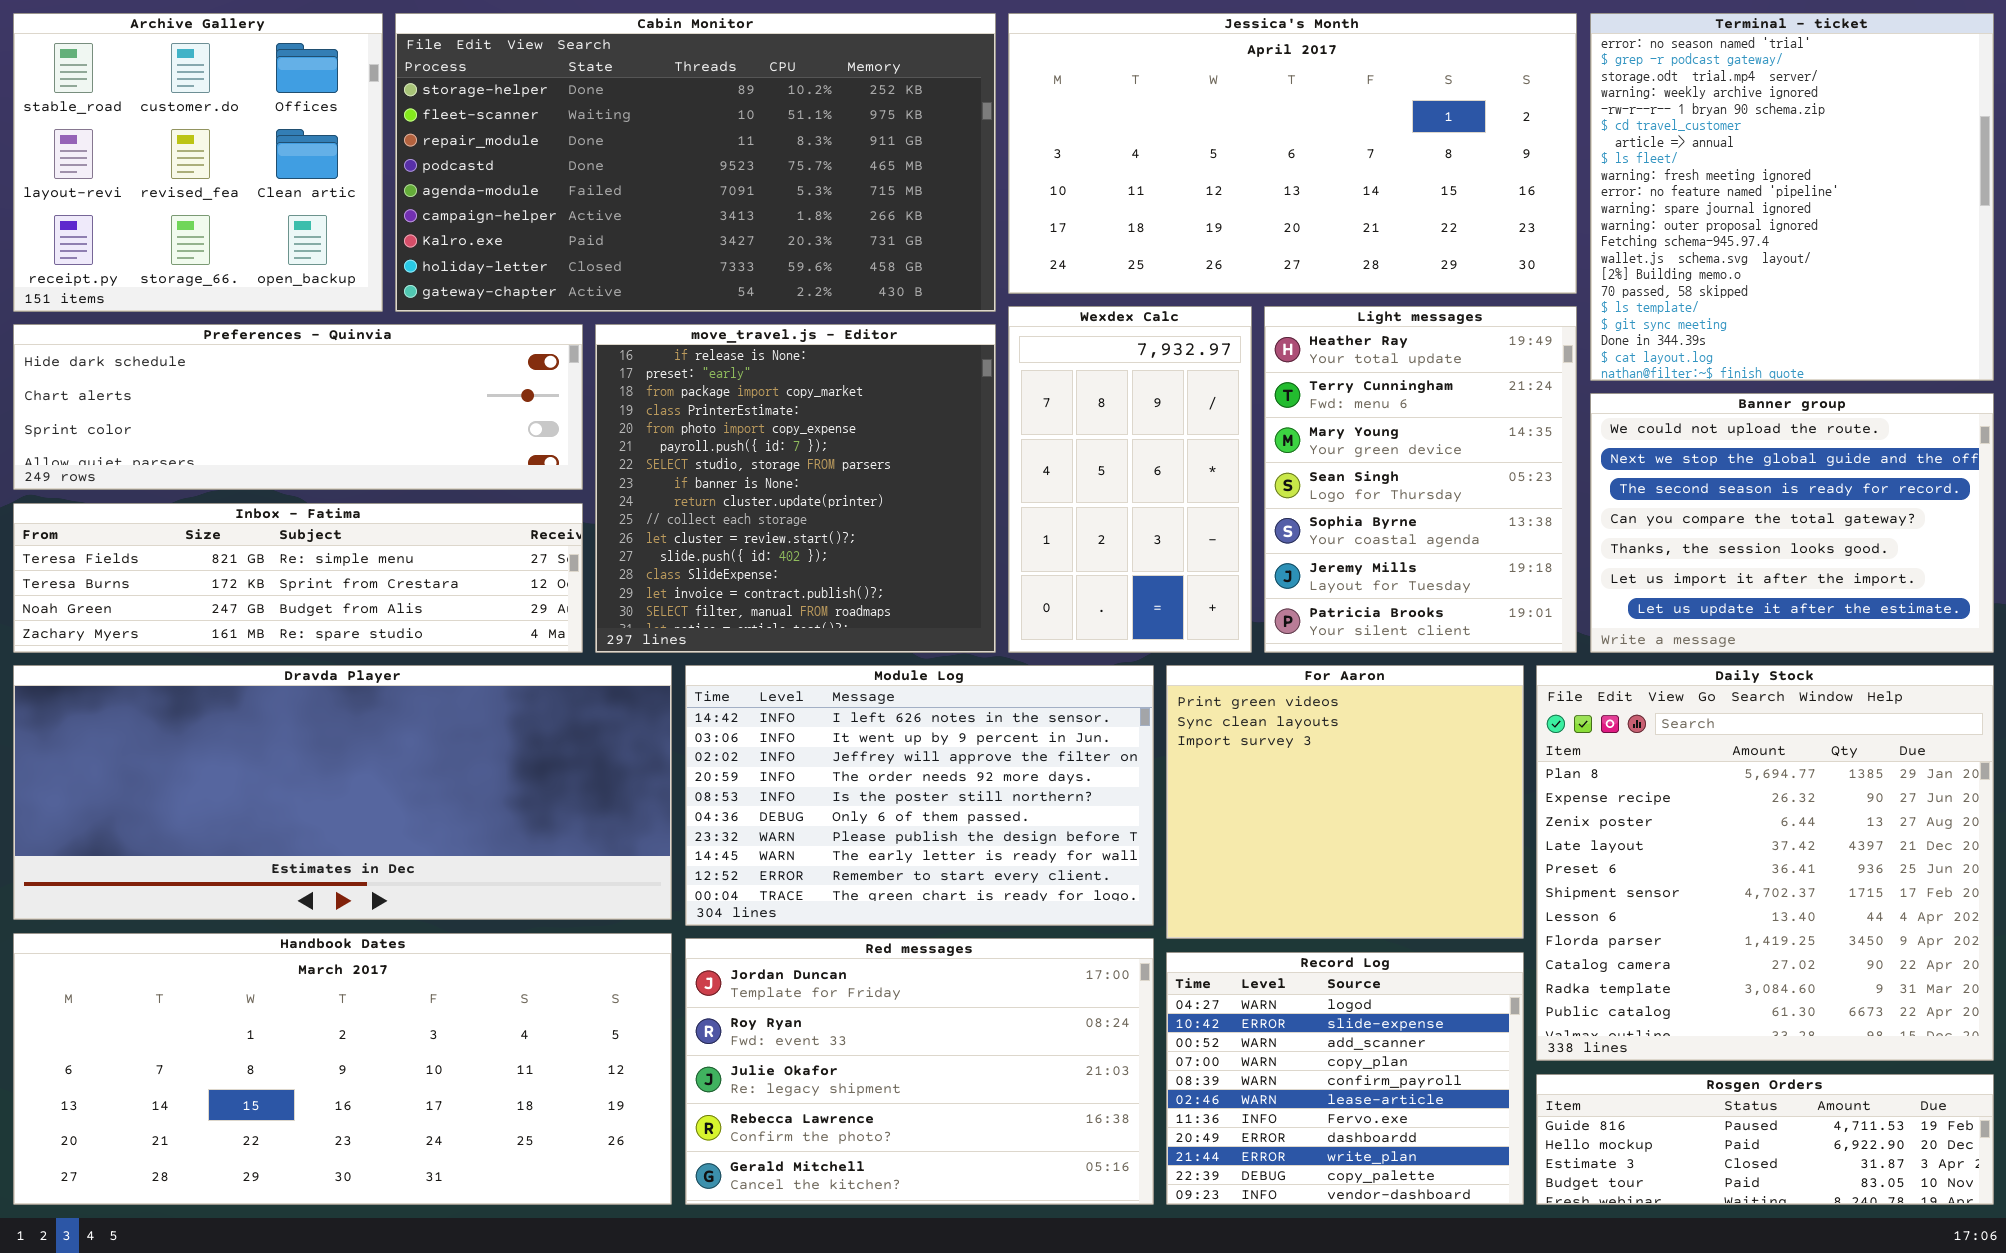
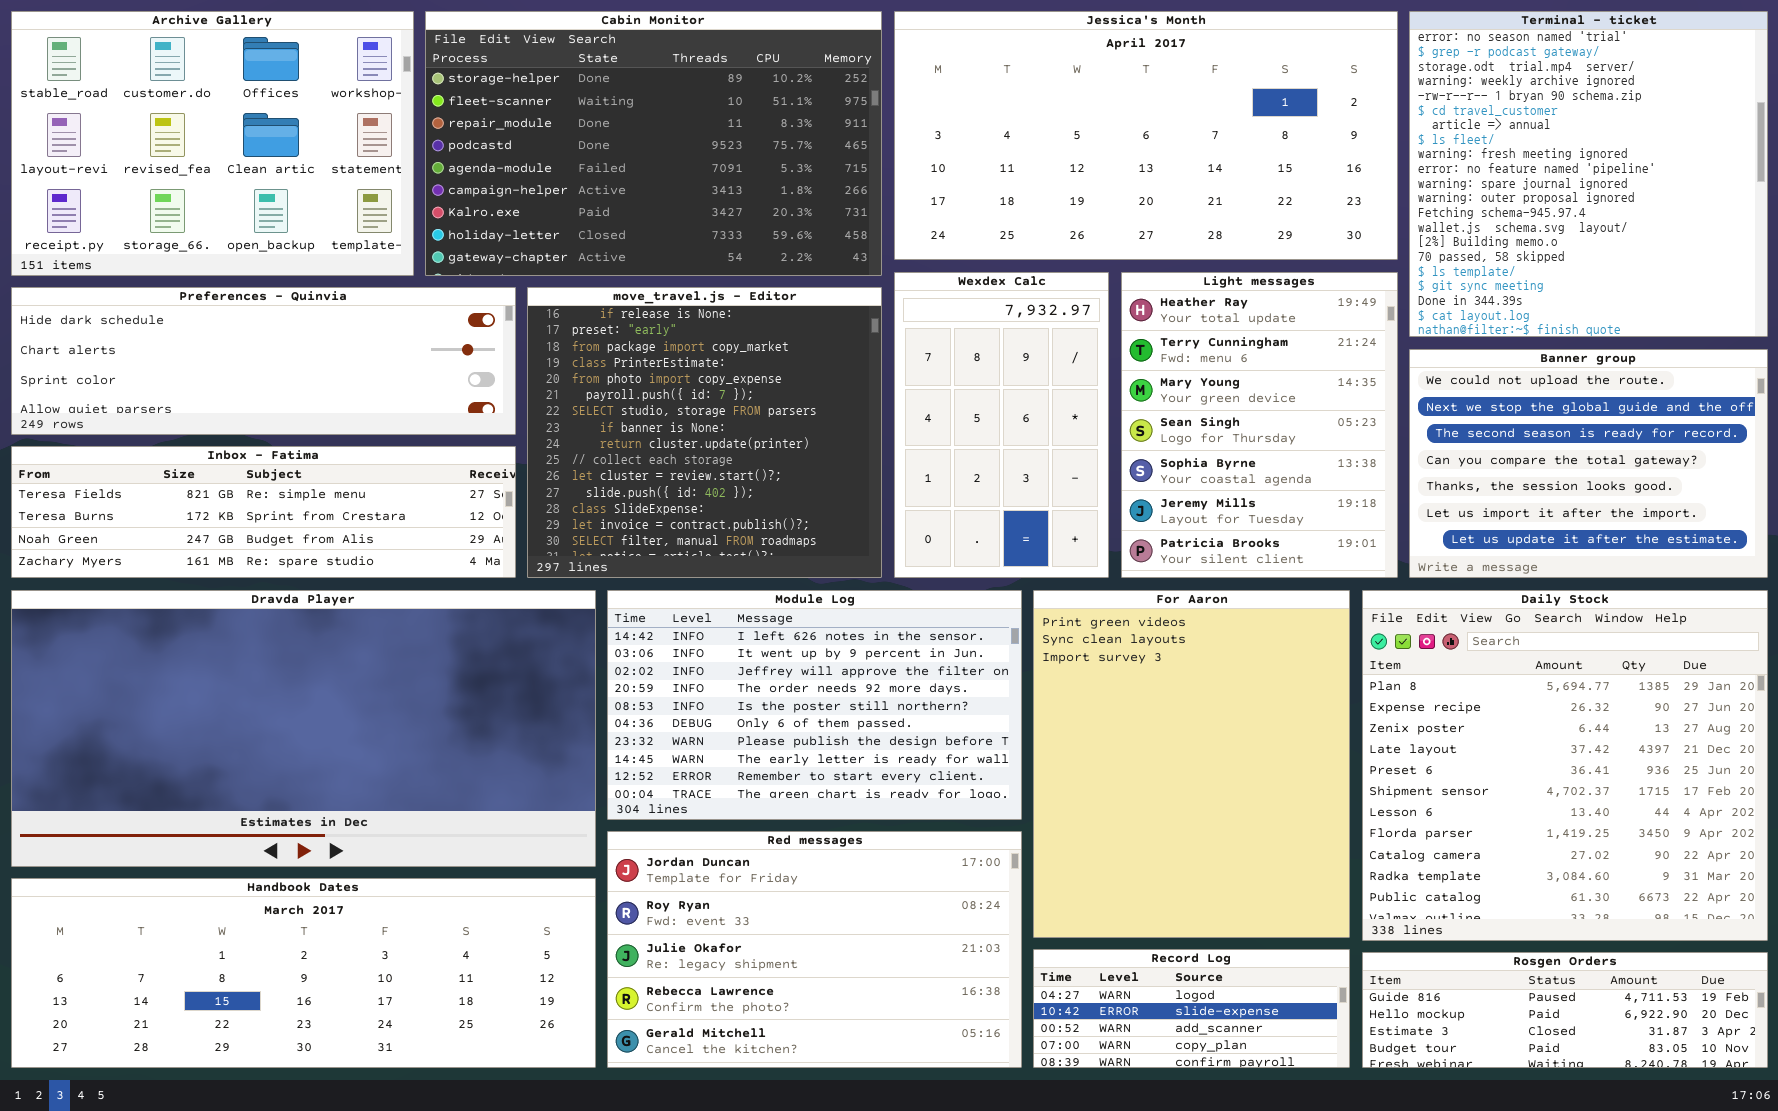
Archive Gallery: [13,13,383,312] -> [11,11,414,276], resized
Cabin Monitor: [395,13,996,312] -> [425,11,882,276], resized
Dravda Player: [13,665,672,920] -> [11,590,596,867], resized
For Aaron: [1166,665,1524,939] -> [1033,590,1350,938], resized
Handbook Dates: [13,933,672,1205] -> [11,878,596,1068], resized
Record Log: [1166,952,1524,1205] -> [1033,949,1350,1068], resized

